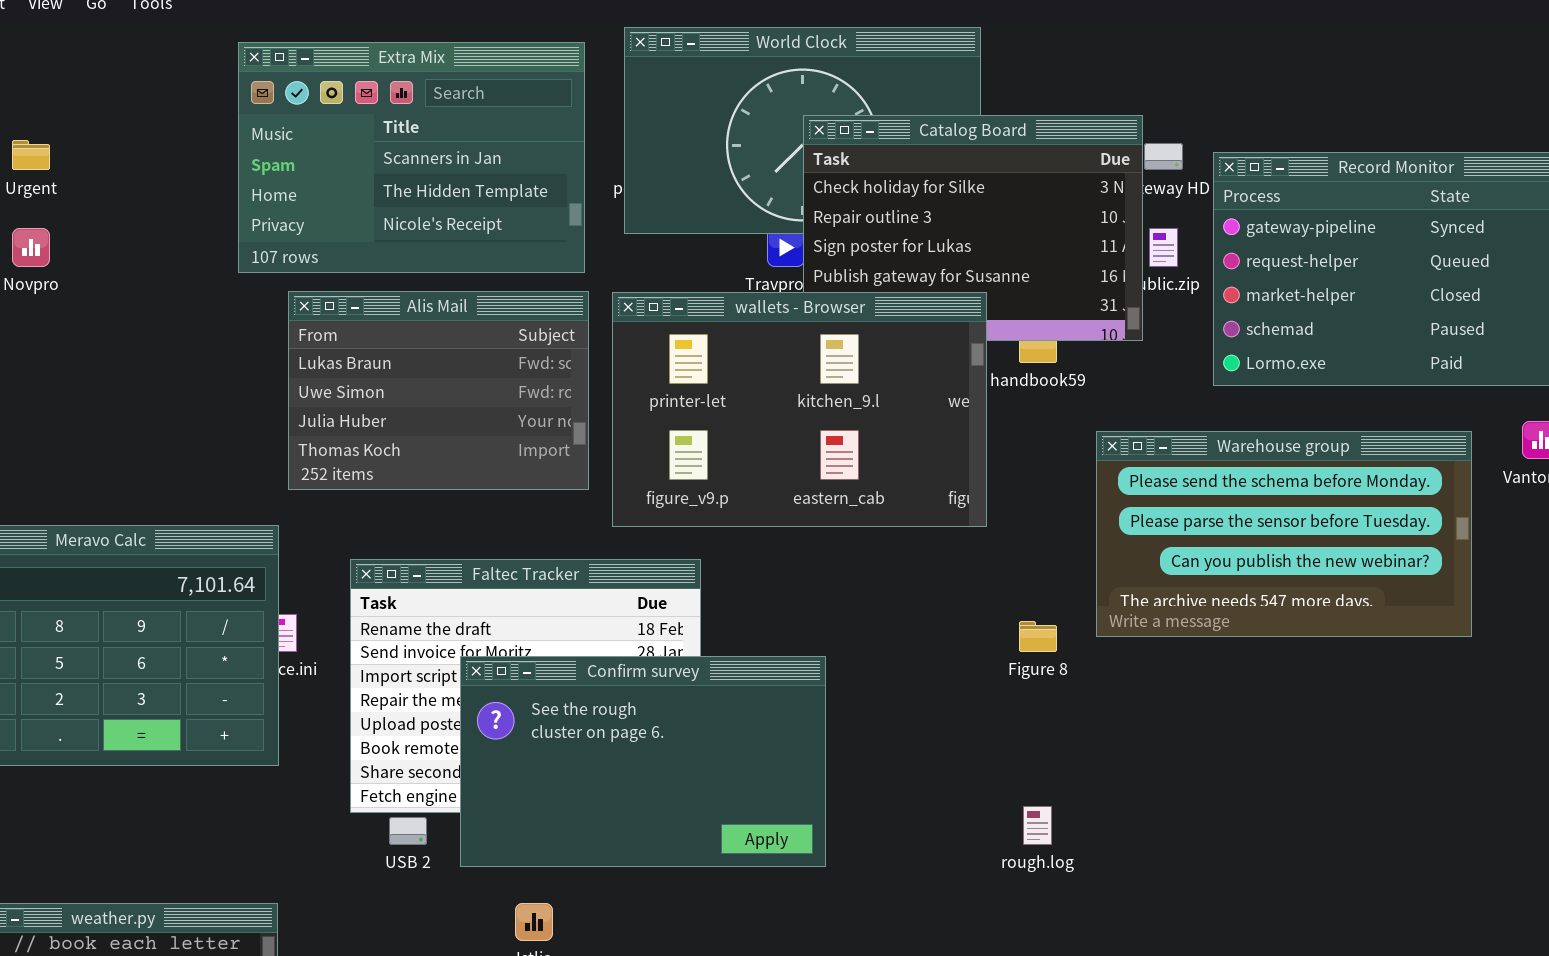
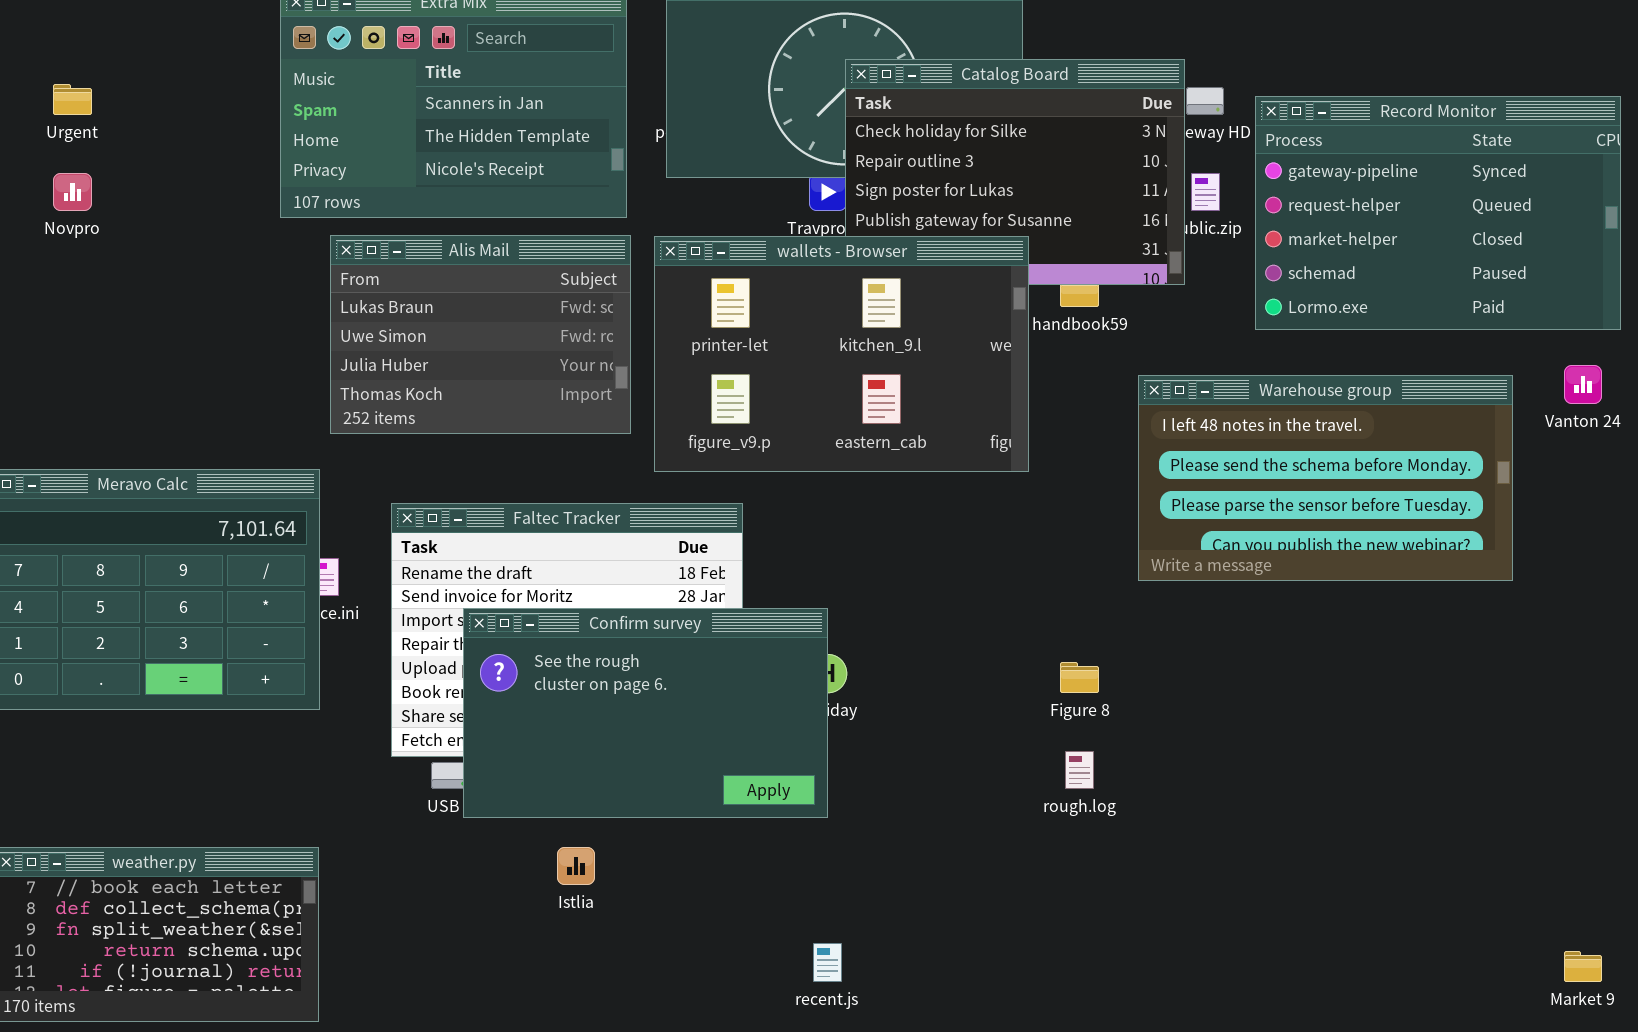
Warehouse group: [1096,431,1472,637] -> [1138,375,1513,581], scrolled up 1 row
Figure 8: [1019,621,1057,652] -> [1060,662,1099,693], moved
Confirm survey: [460,656,826,867] -> [463,608,828,818], moved

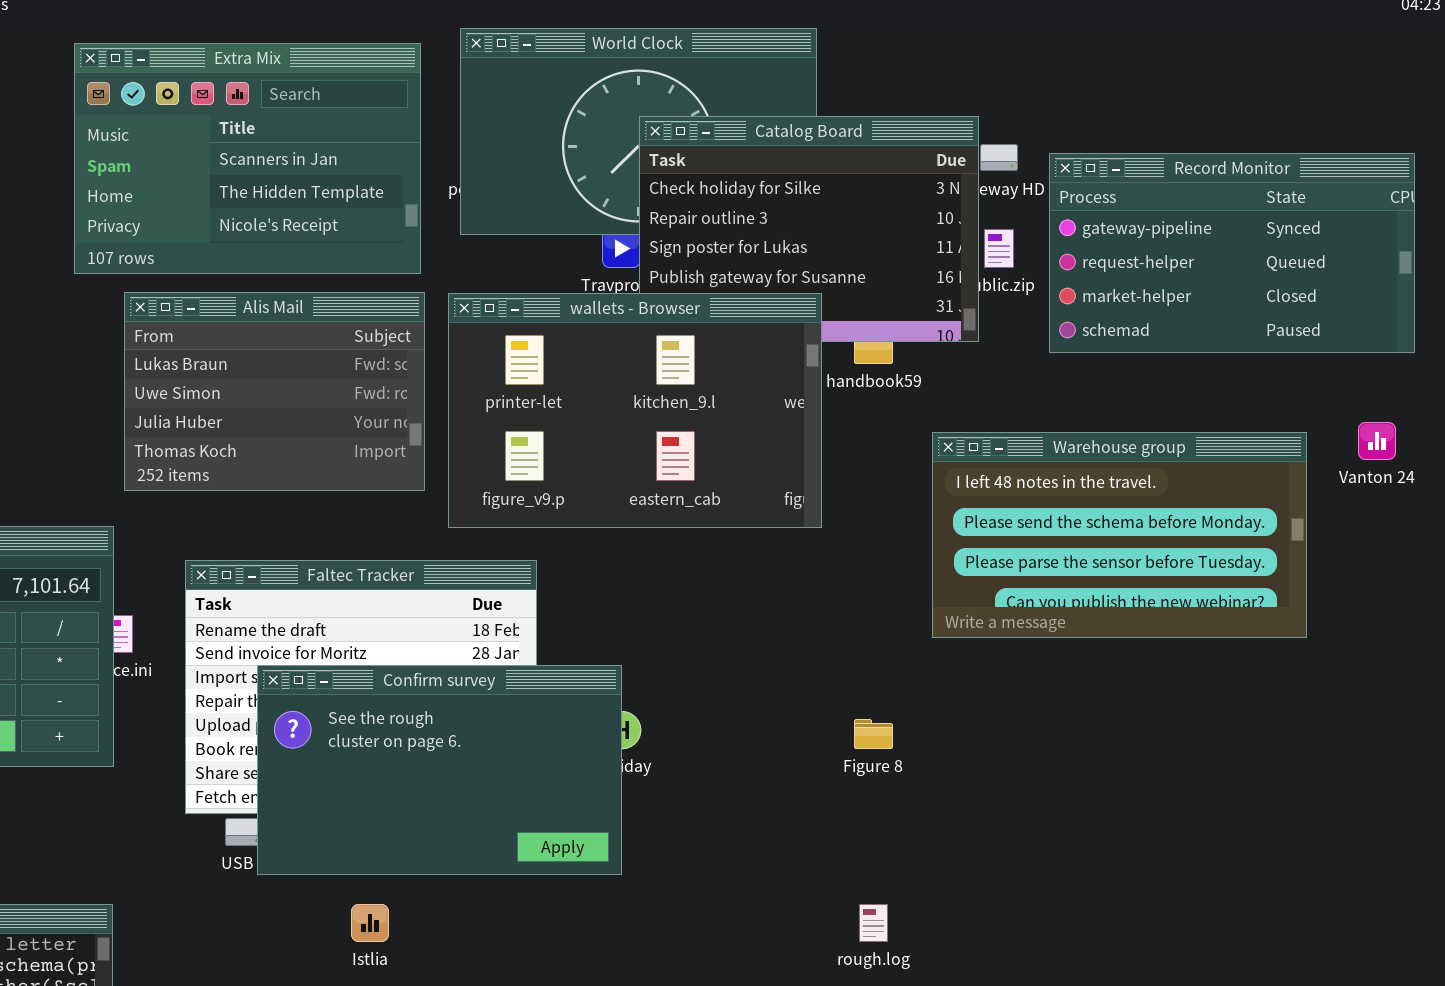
Record Monitor: [1255,96,1621,330] -> [1049,153,1415,353], resized
rough.log: [1065,751,1094,789] -> [859,904,888,942], moved

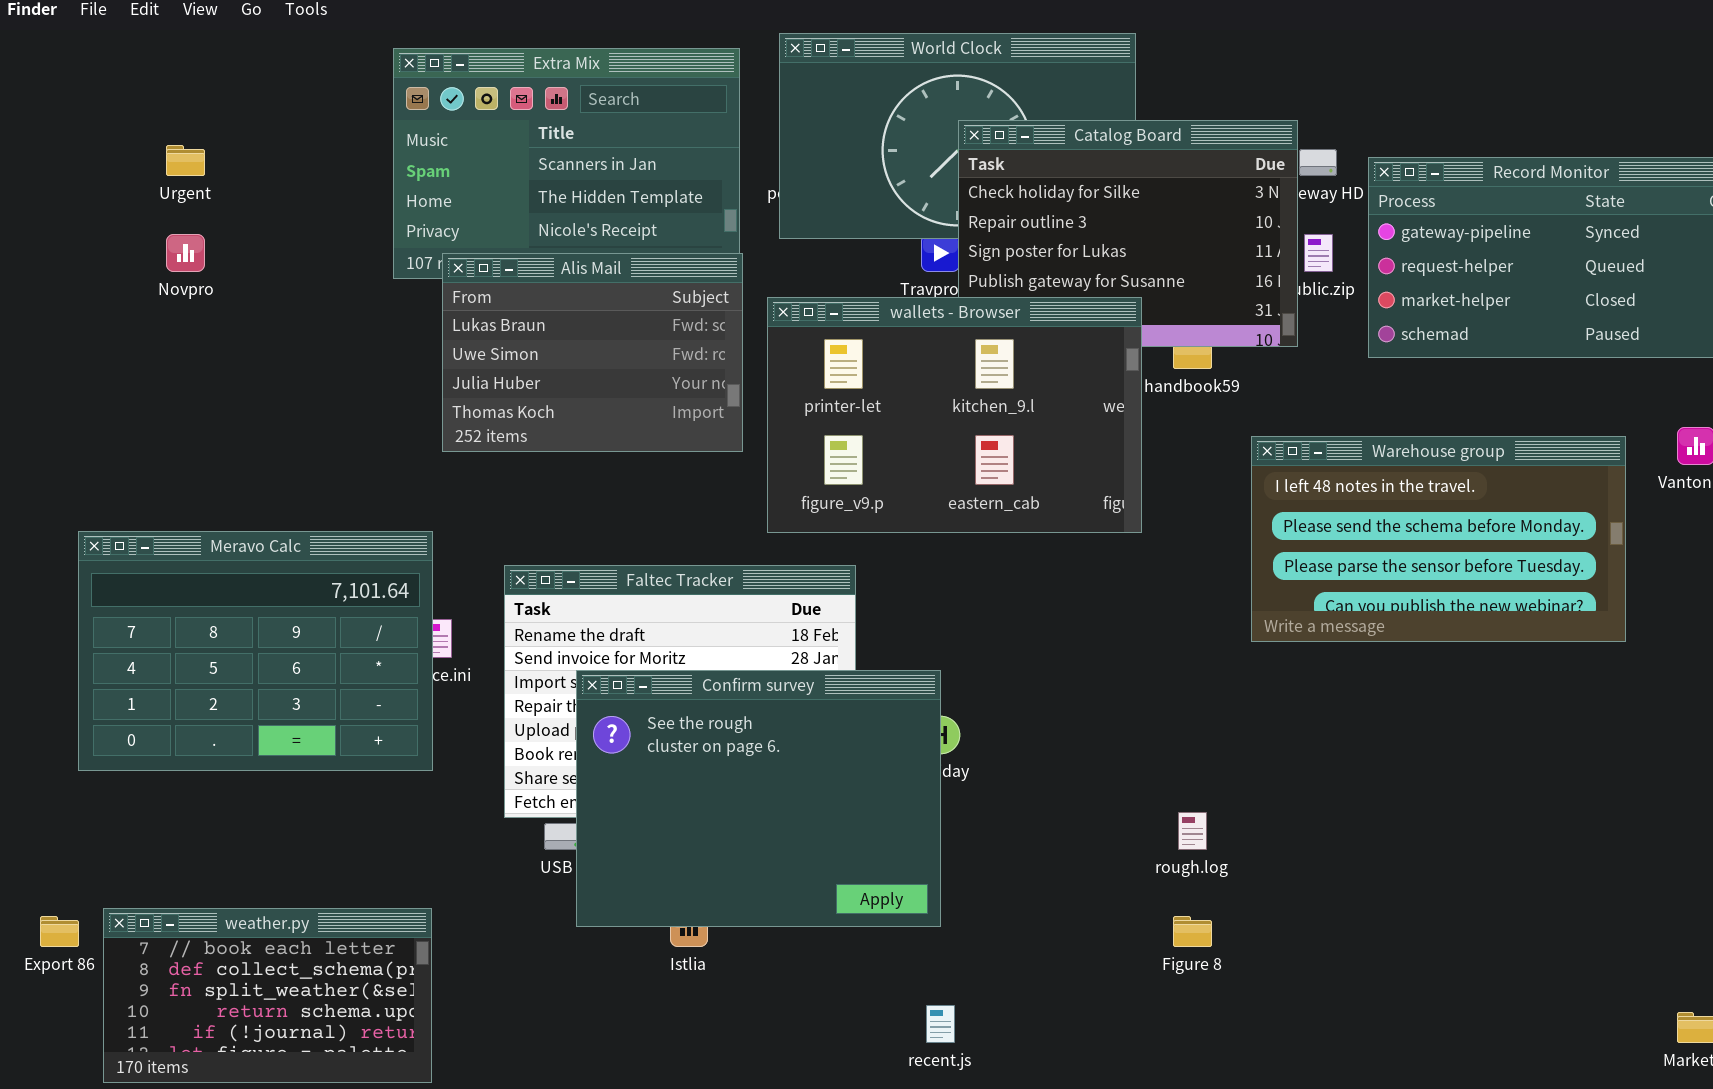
Alis Mail: [124,292,425,491] -> [442,253,743,452], moved
Confirm survey: [257,665,622,875] -> [576,670,941,927], resized
Figure 8: [854,719,893,749] -> [1173,916,1212,947], moved
rough.log: [859,904,888,942] -> [1178,812,1207,850], moved

